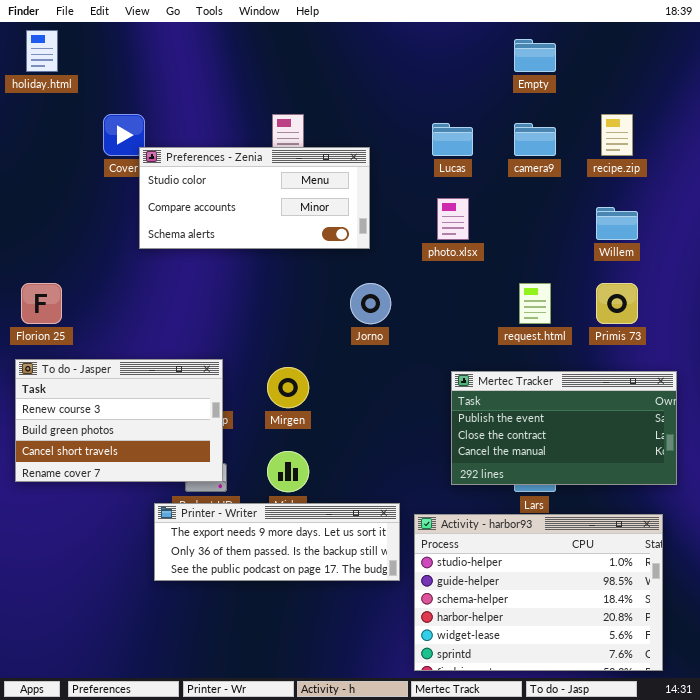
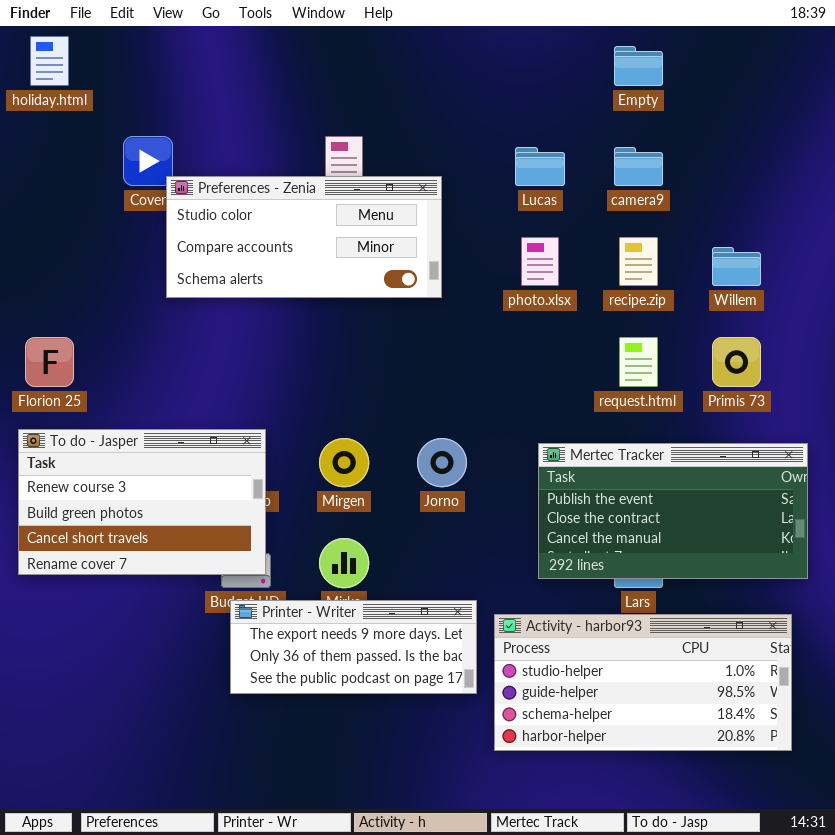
recipe.zip: [601,114,633,156] -> [619,237,658,286], moved
Jorno: [350,283,391,324] -> [417,438,467,487], moved
Printer - Writer: [154,503,400,581] -> [230,600,477,694], resized
Activity - harbor93: [414,514,663,671] -> [494,614,792,751], resized

